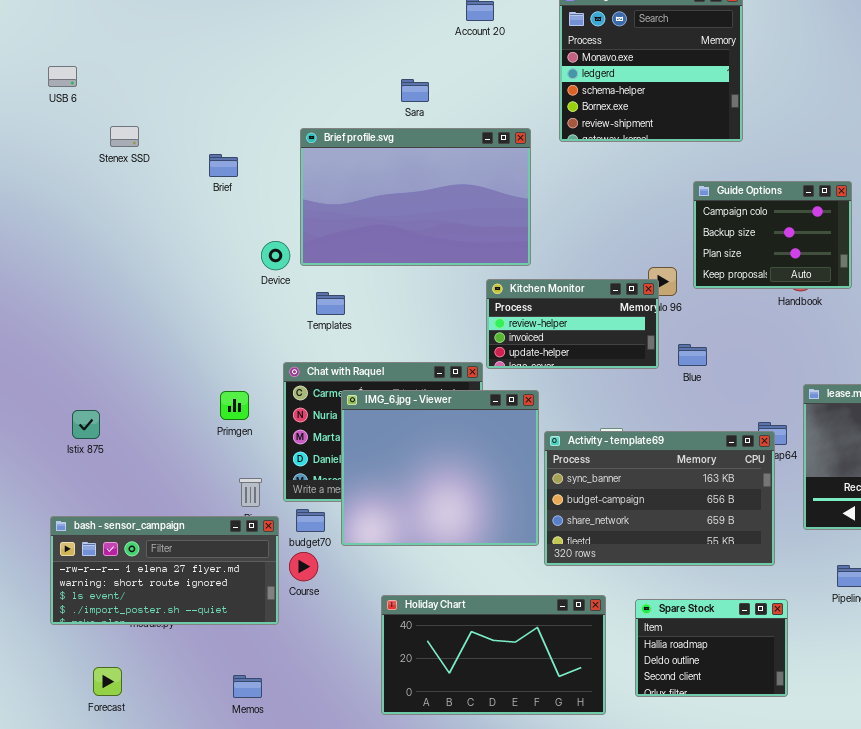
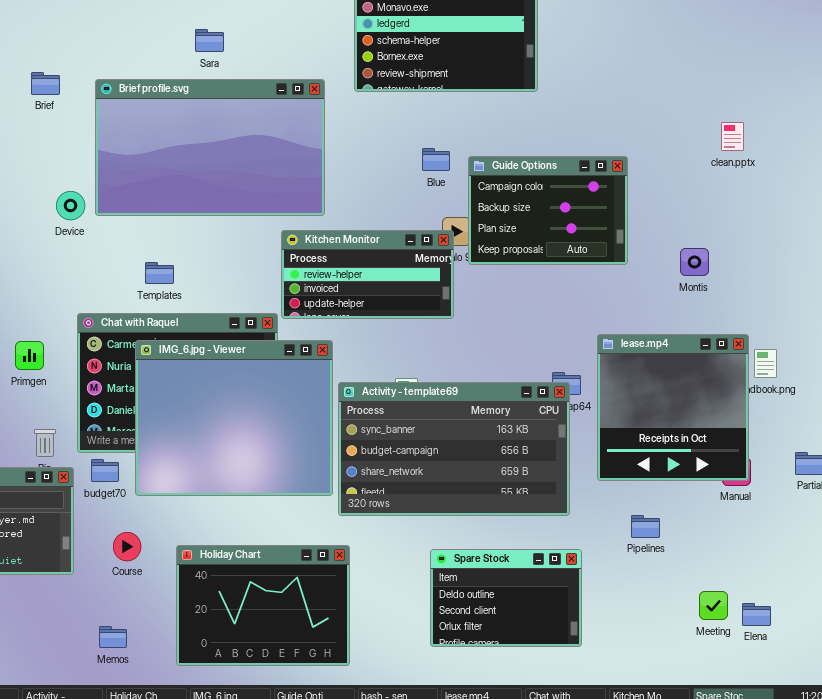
Brief: [209,154,238,177] -> [31,72,60,95], moved
Guide Options: [693,181,852,289] -> [468,156,628,265], moved
Templates: [316,292,345,315] -> [145,262,174,284], moved
Blue: [678,344,707,366] -> [422,148,450,171], moved
Course: [289,552,318,581] -> [113,532,141,561], moved
Holiday Chart: [381,595,606,715] -> [176,545,350,666], resized
Spare Stock: [635,599,788,697] -> [430,549,582,647], scrolled down 1 row
Memos: [233,675,262,698] -> [99,626,127,648], moved

